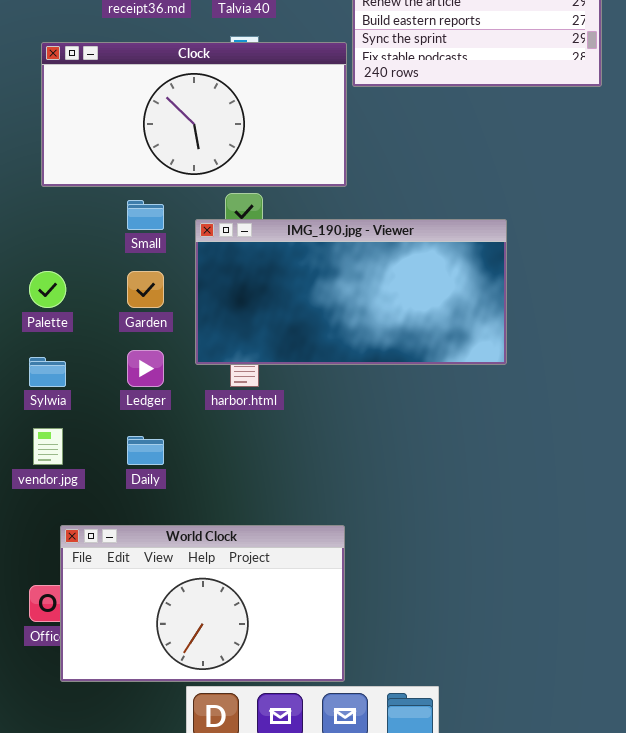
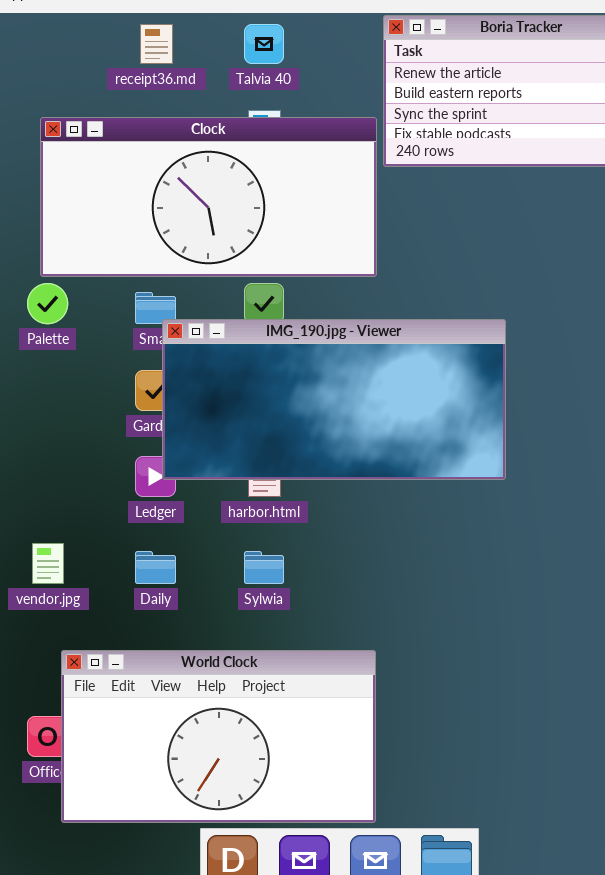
IMG_190.jpg - Viewer: [195,219,507,365] -> [162,319,506,480], moved
Palette: [29,271,66,308] -> [27,283,68,324], moved
Sylwia: [29,357,66,387] -> [244,551,284,584], moved

